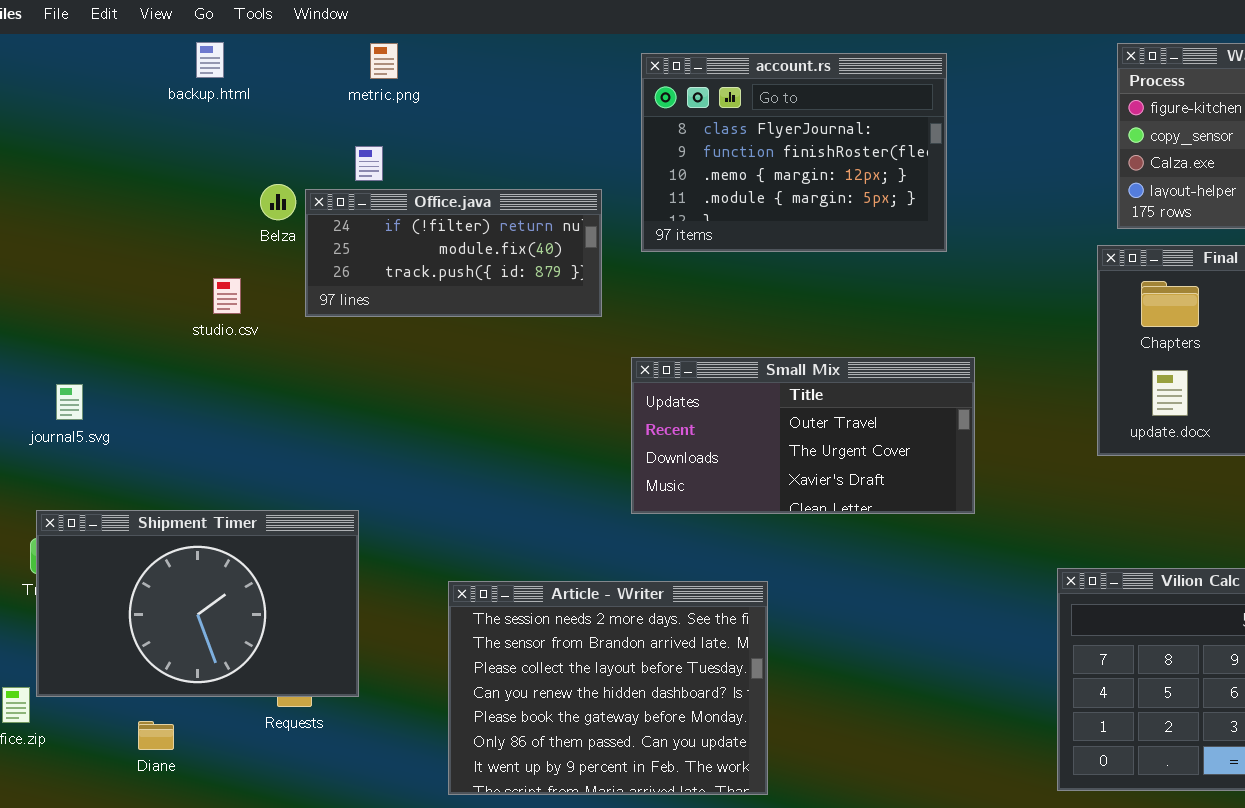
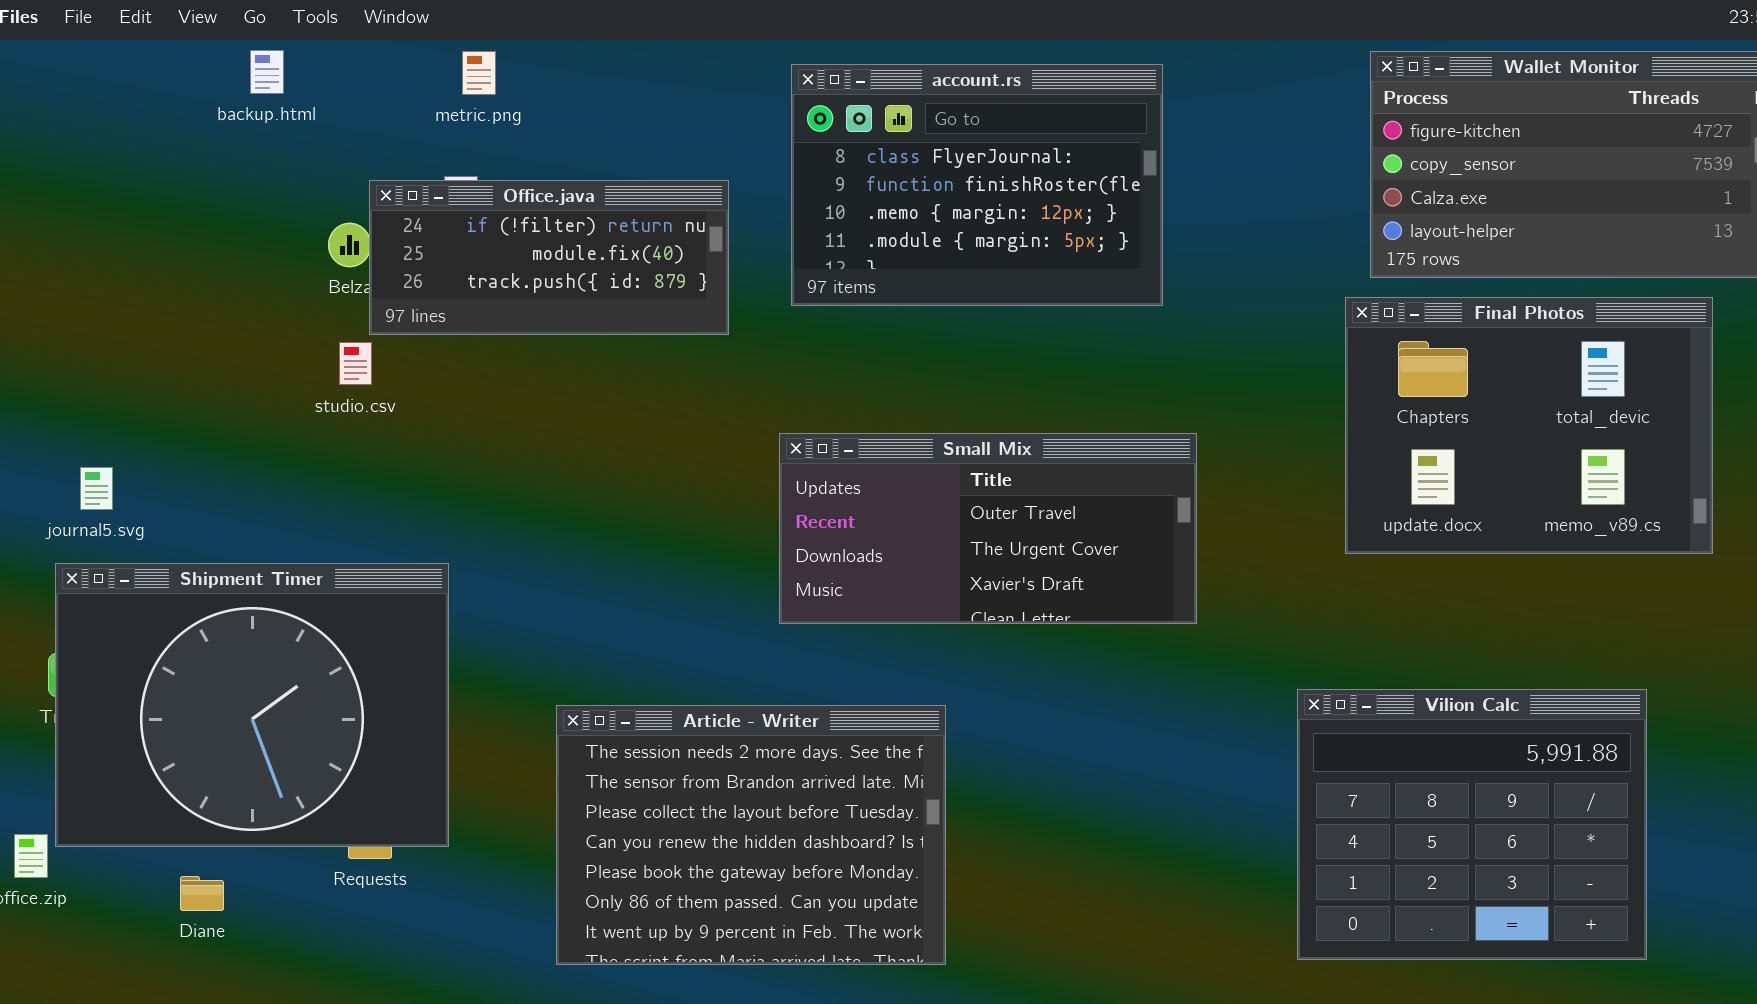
Office.java: [305,189,602,317] -> [369,180,729,335], moved
studio.csv: [213,278,241,314] -> [339,342,372,385], moved
Shipment Timer: [36,510,359,697] -> [55,563,449,847], resized

